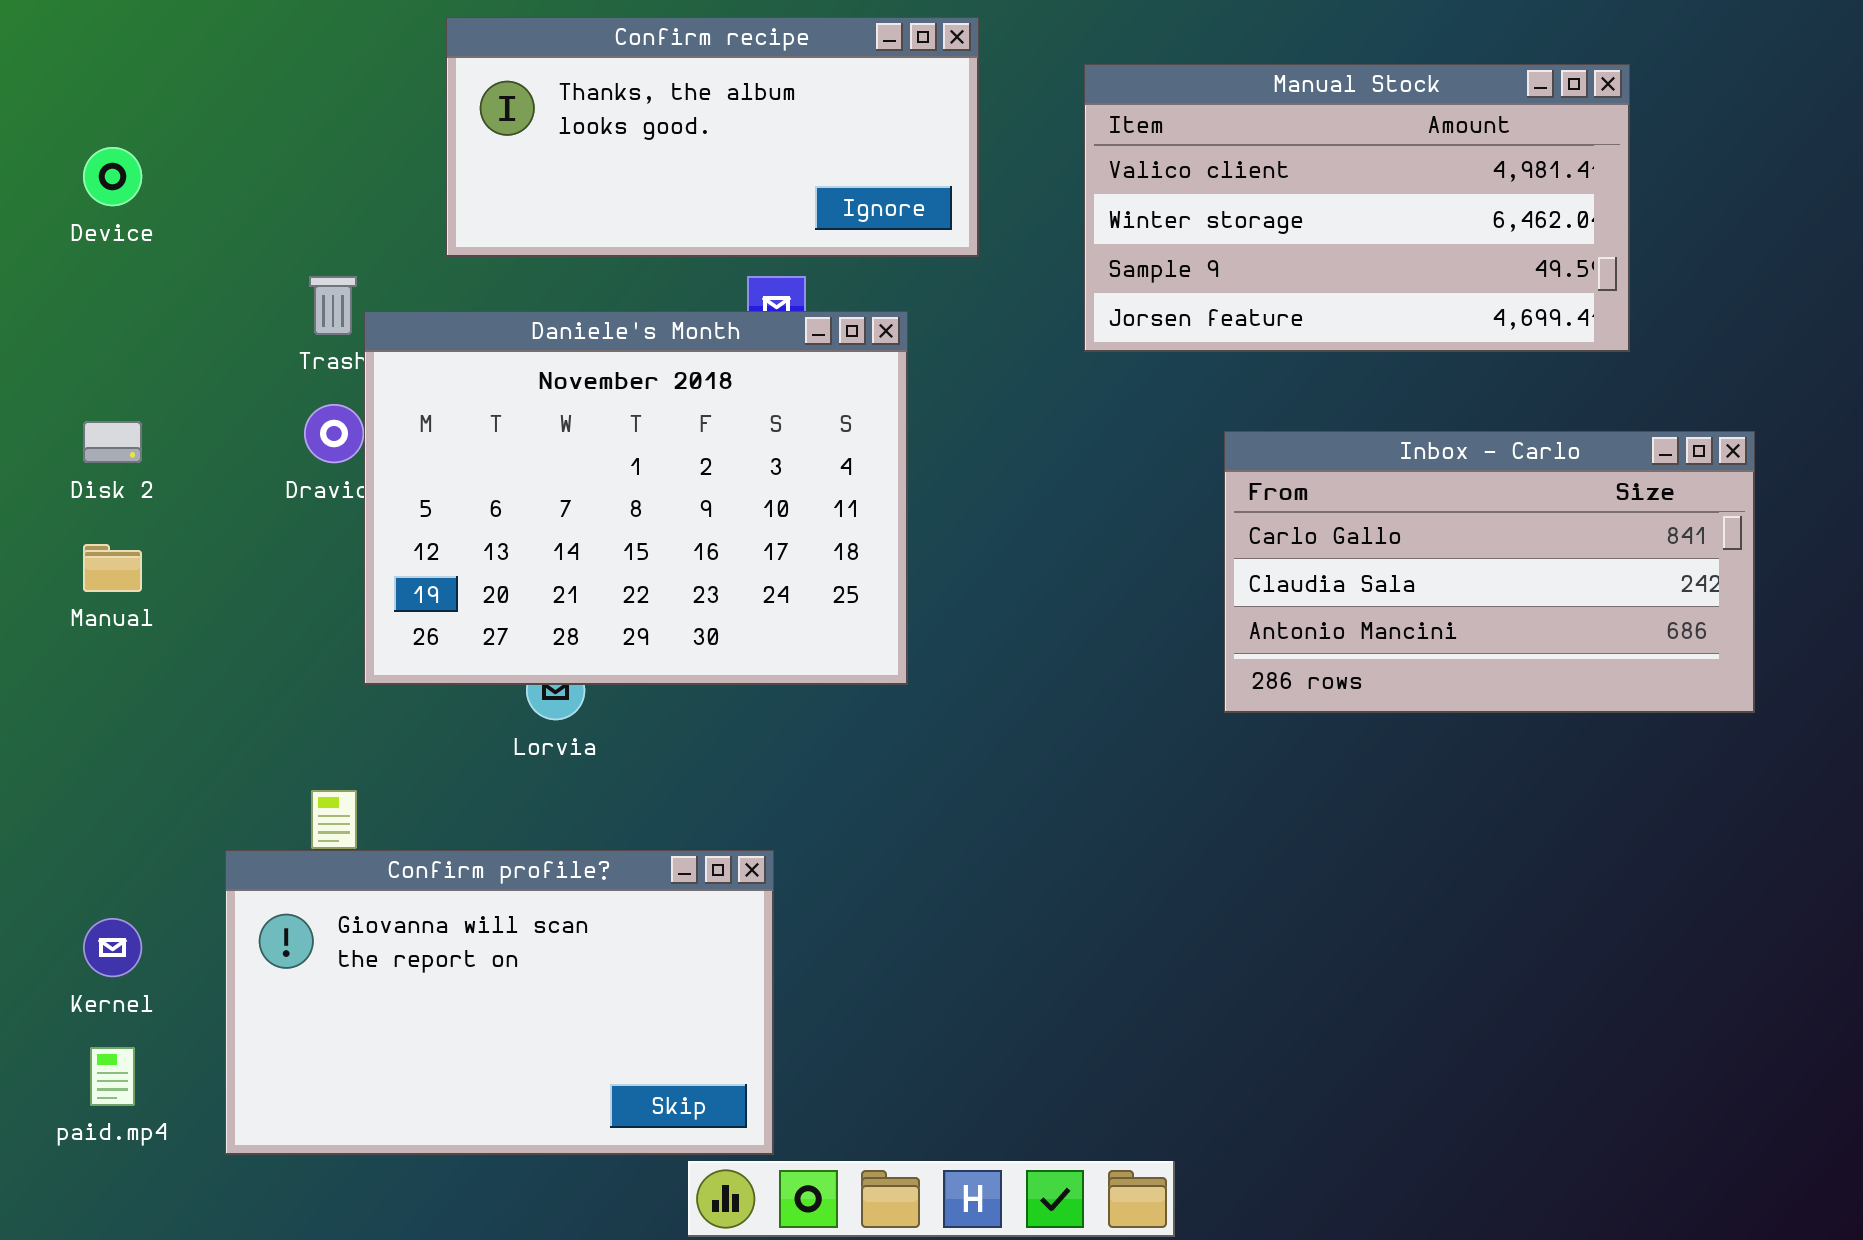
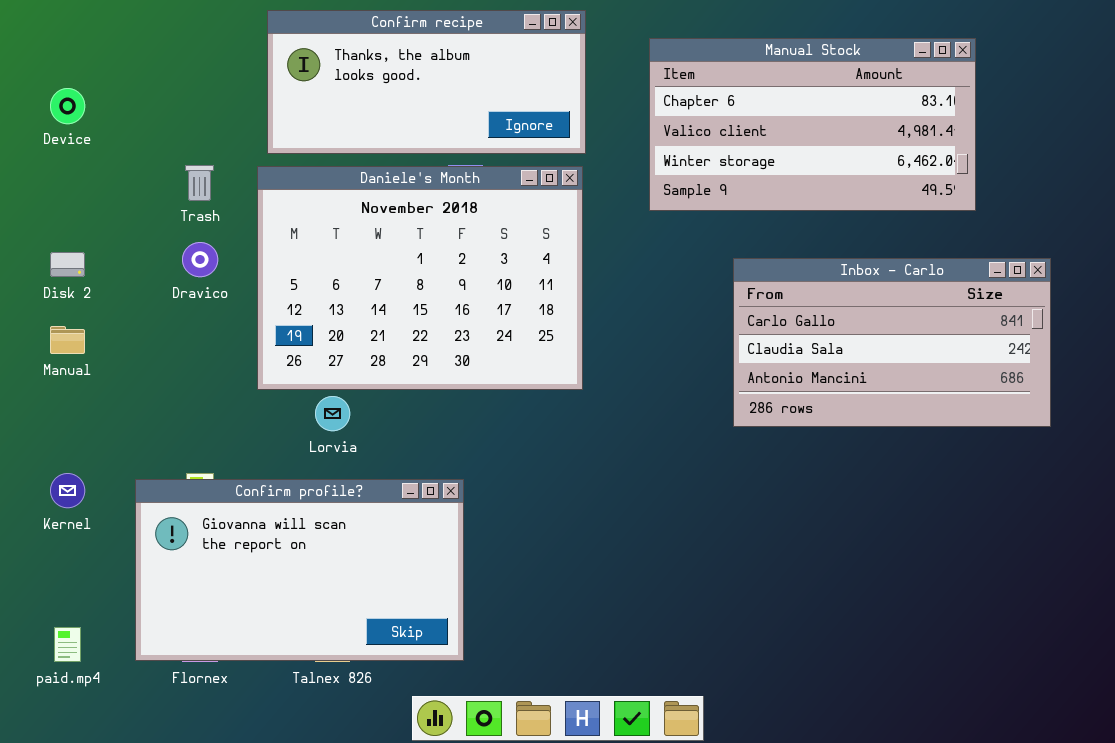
Manual Stock: [1084,64,1630,352] -> [649,38,976,211], scrolled up 1 row
Daniele's Month: [364,311,908,685] -> [257,166,583,390], moved
Confirm profile?: [225,850,774,1155] -> [135,479,464,661], moved
Kernel: [83,918,142,977] -> [50,473,85,508], moved

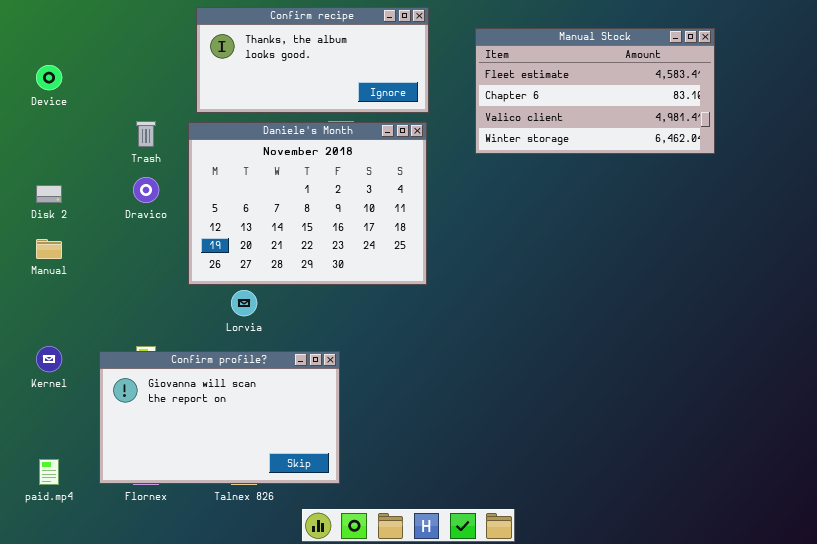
Manual Stock: [649,38,976,211] -> [475,28,715,154], scrolled up 1 row
Inbox - Carlo: [733,258,1051,427] -> none, closed

